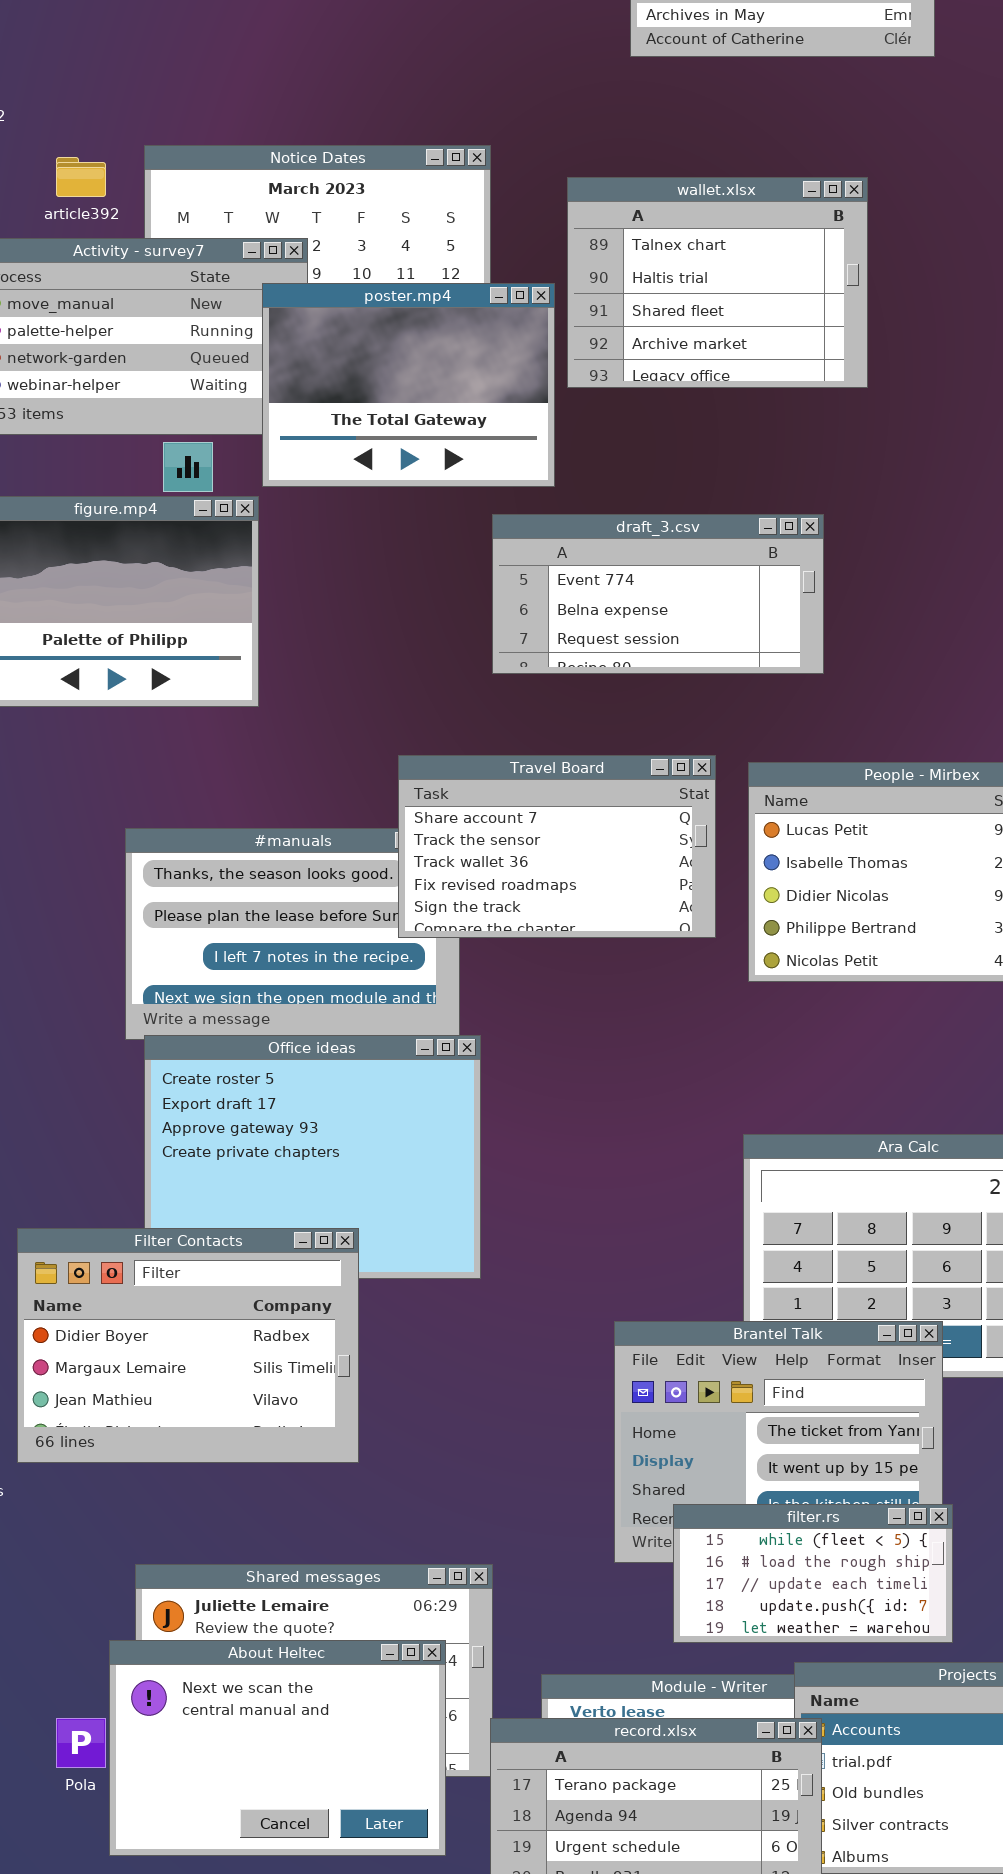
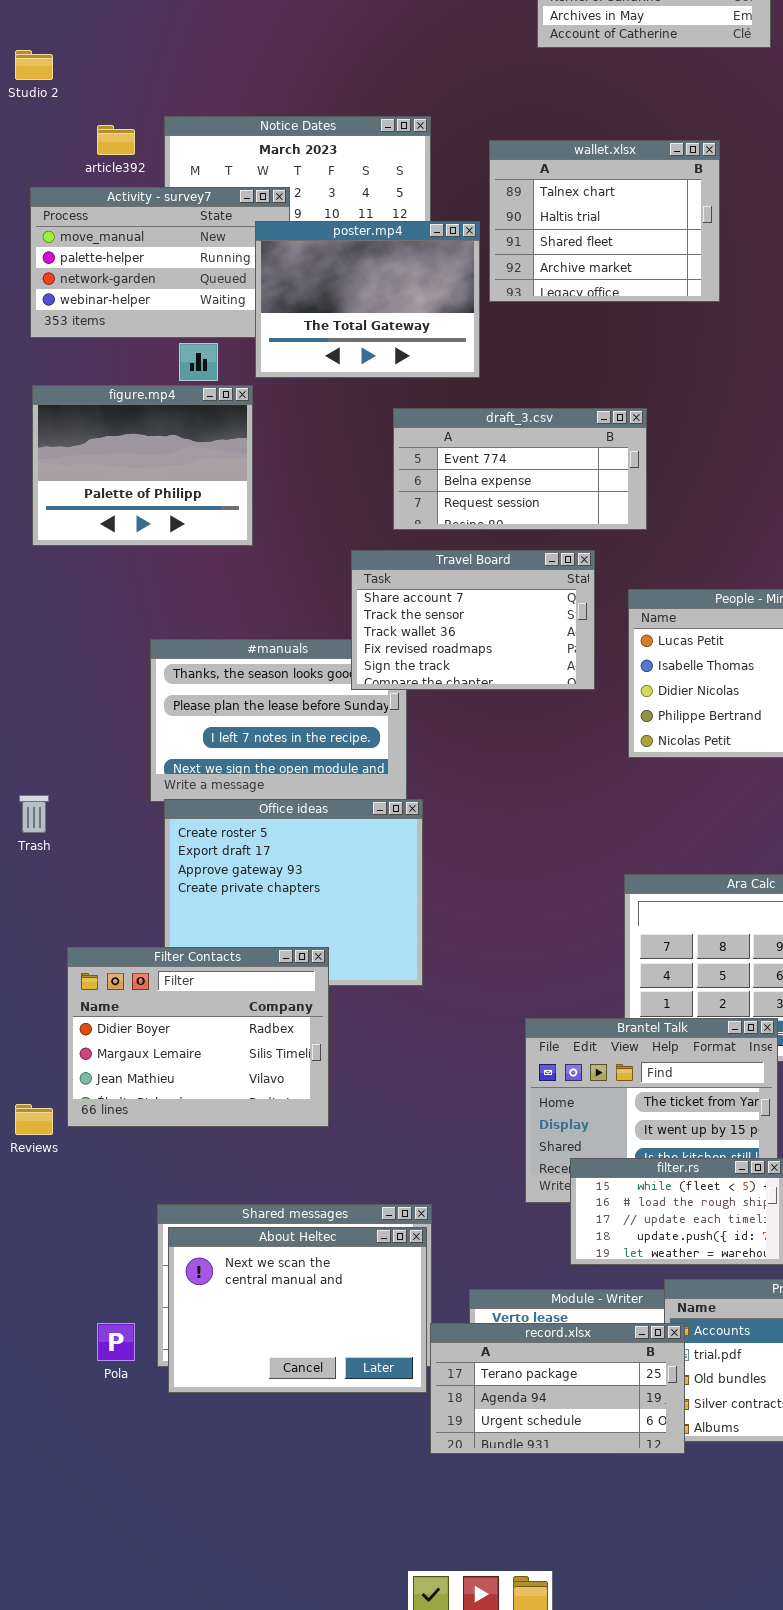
draft_3.csv: [492,514,824,674] -> [393,408,647,530], moved
Travel Board: [398,755,716,938] -> [351,550,595,690], moved
About Heltec: [109,1640,446,1856] -> [168,1227,427,1393], moved

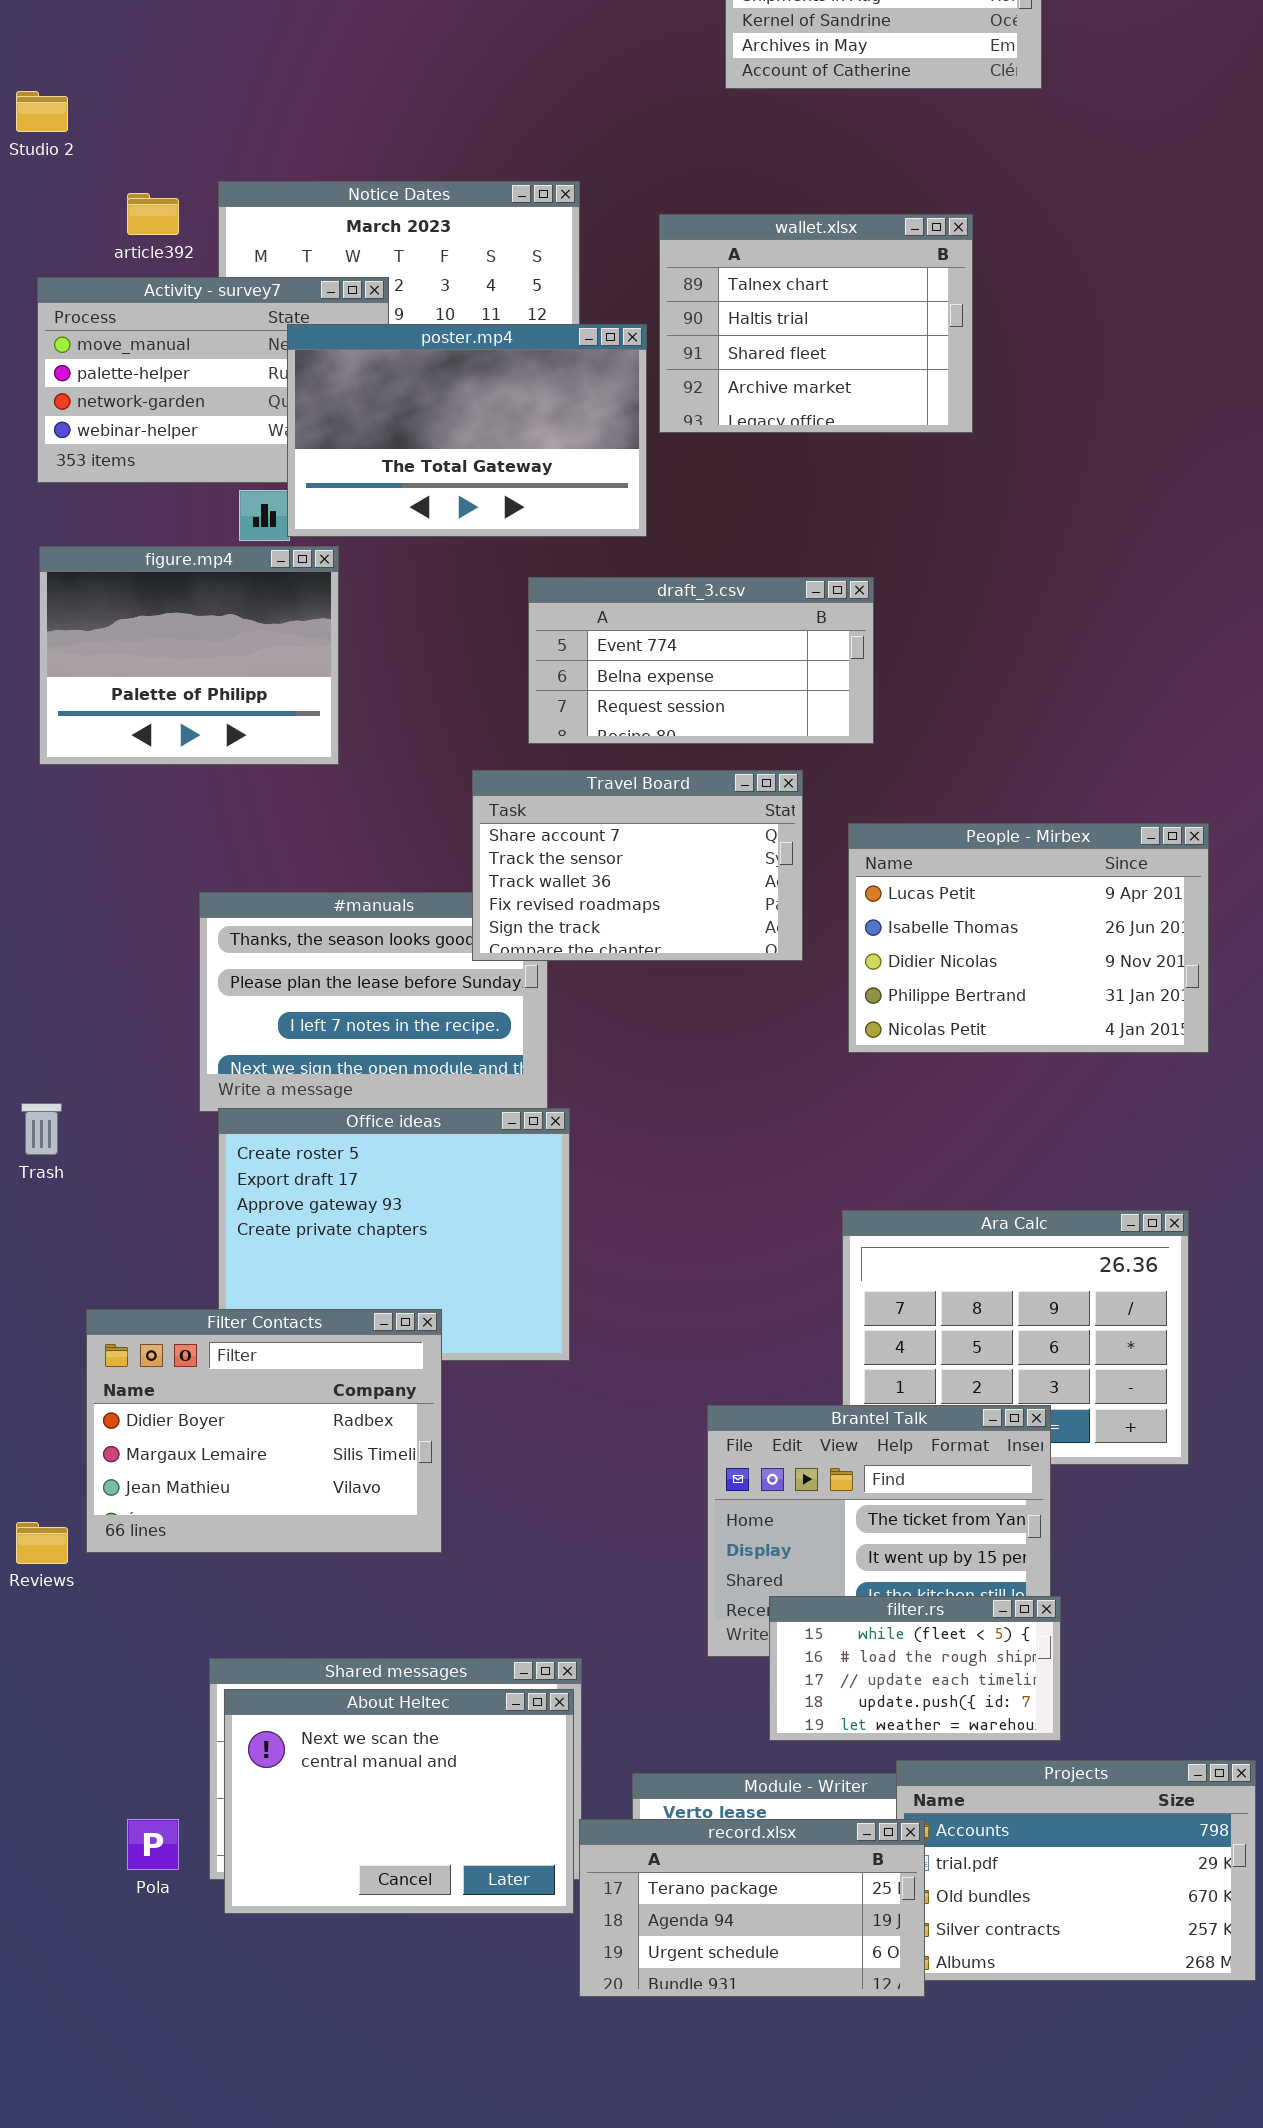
poster.mp4: [255,221,480,378] -> [287,324,647,537], resized

